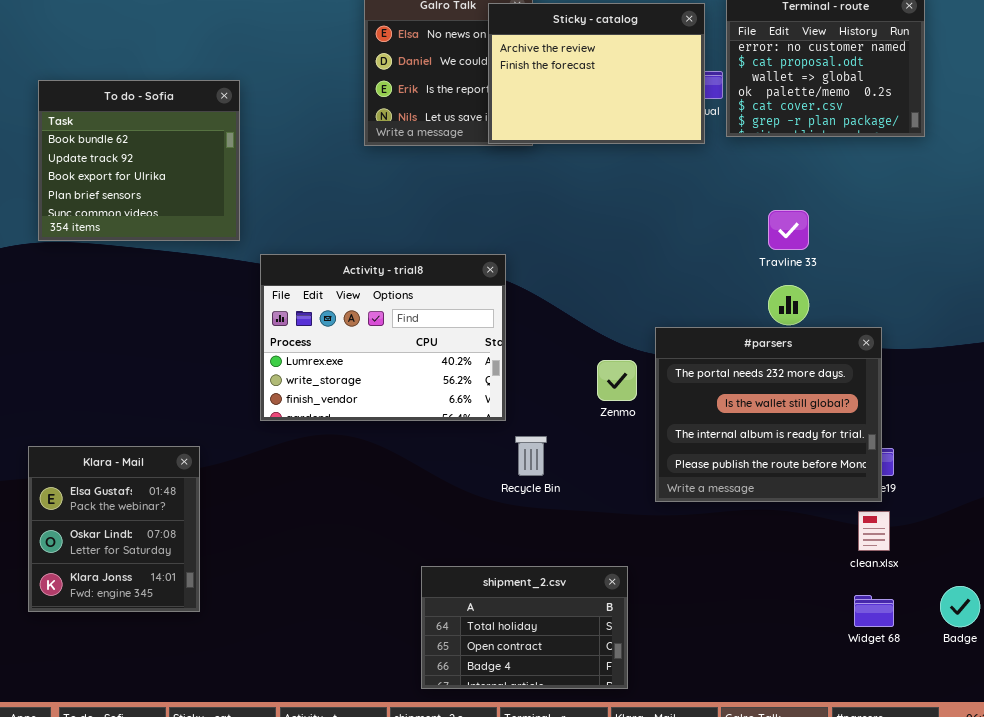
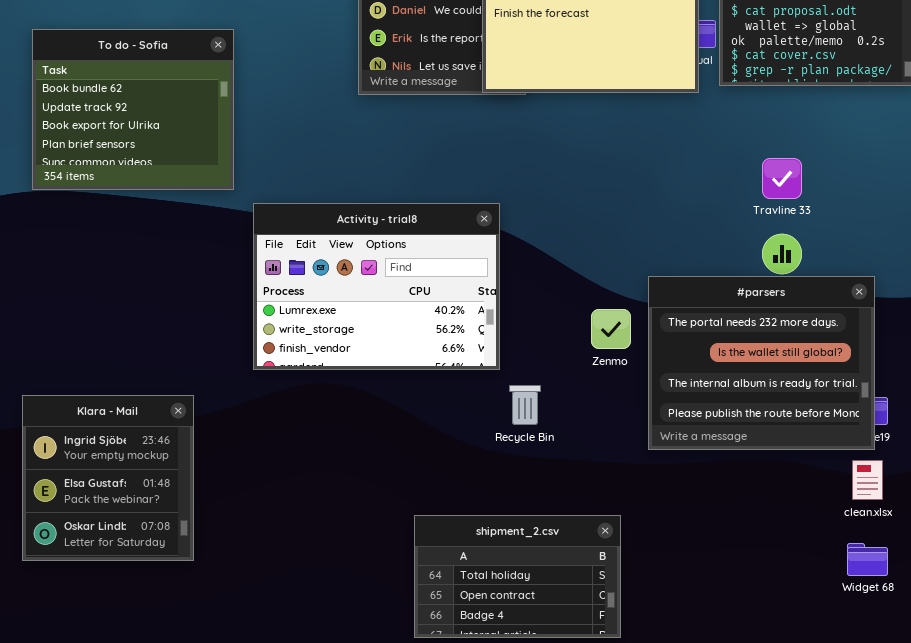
Klara - Mail: [28,446,200,612] -> [22,395,194,561], scrolled up 1 row

